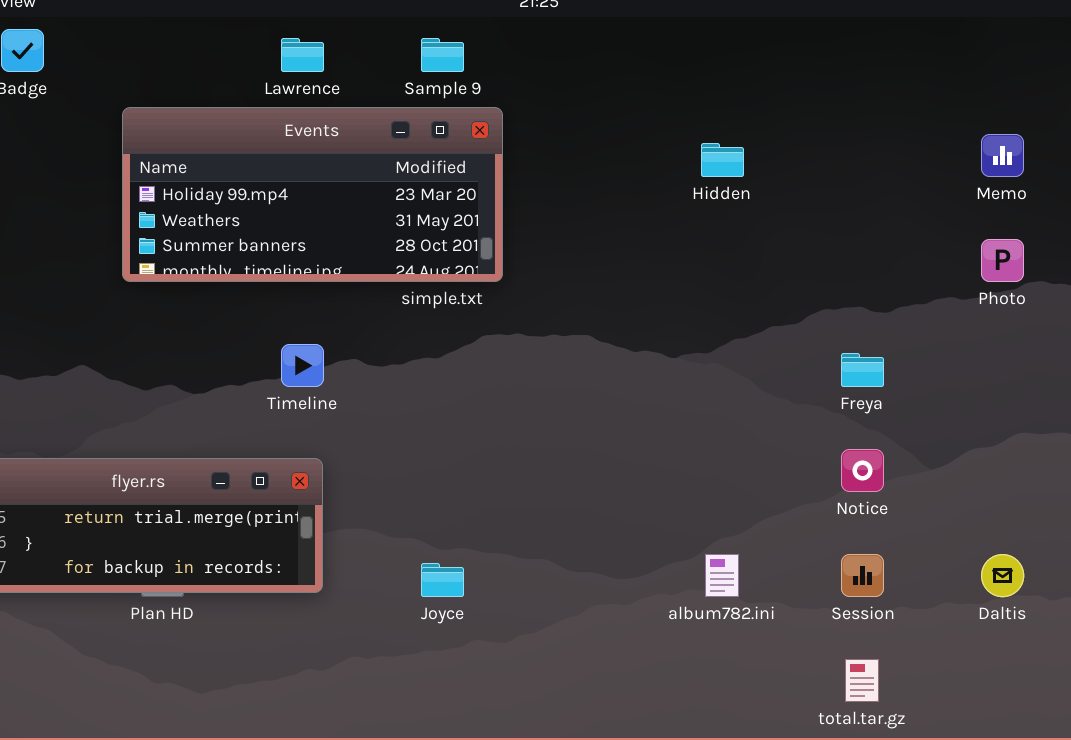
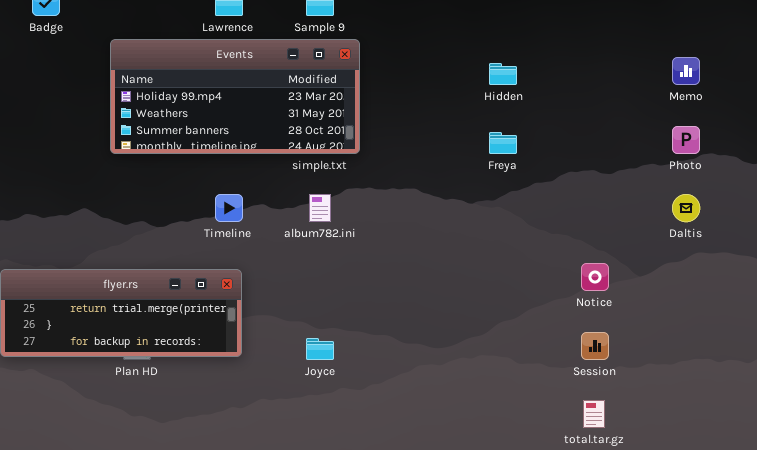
Freya: [841,353,884,387] -> [489,132,517,154], moved
album782.ini: [705,554,739,597] -> [309,194,331,222], moved
Daltis: [981,554,1024,597] -> [672,194,700,222], moved

